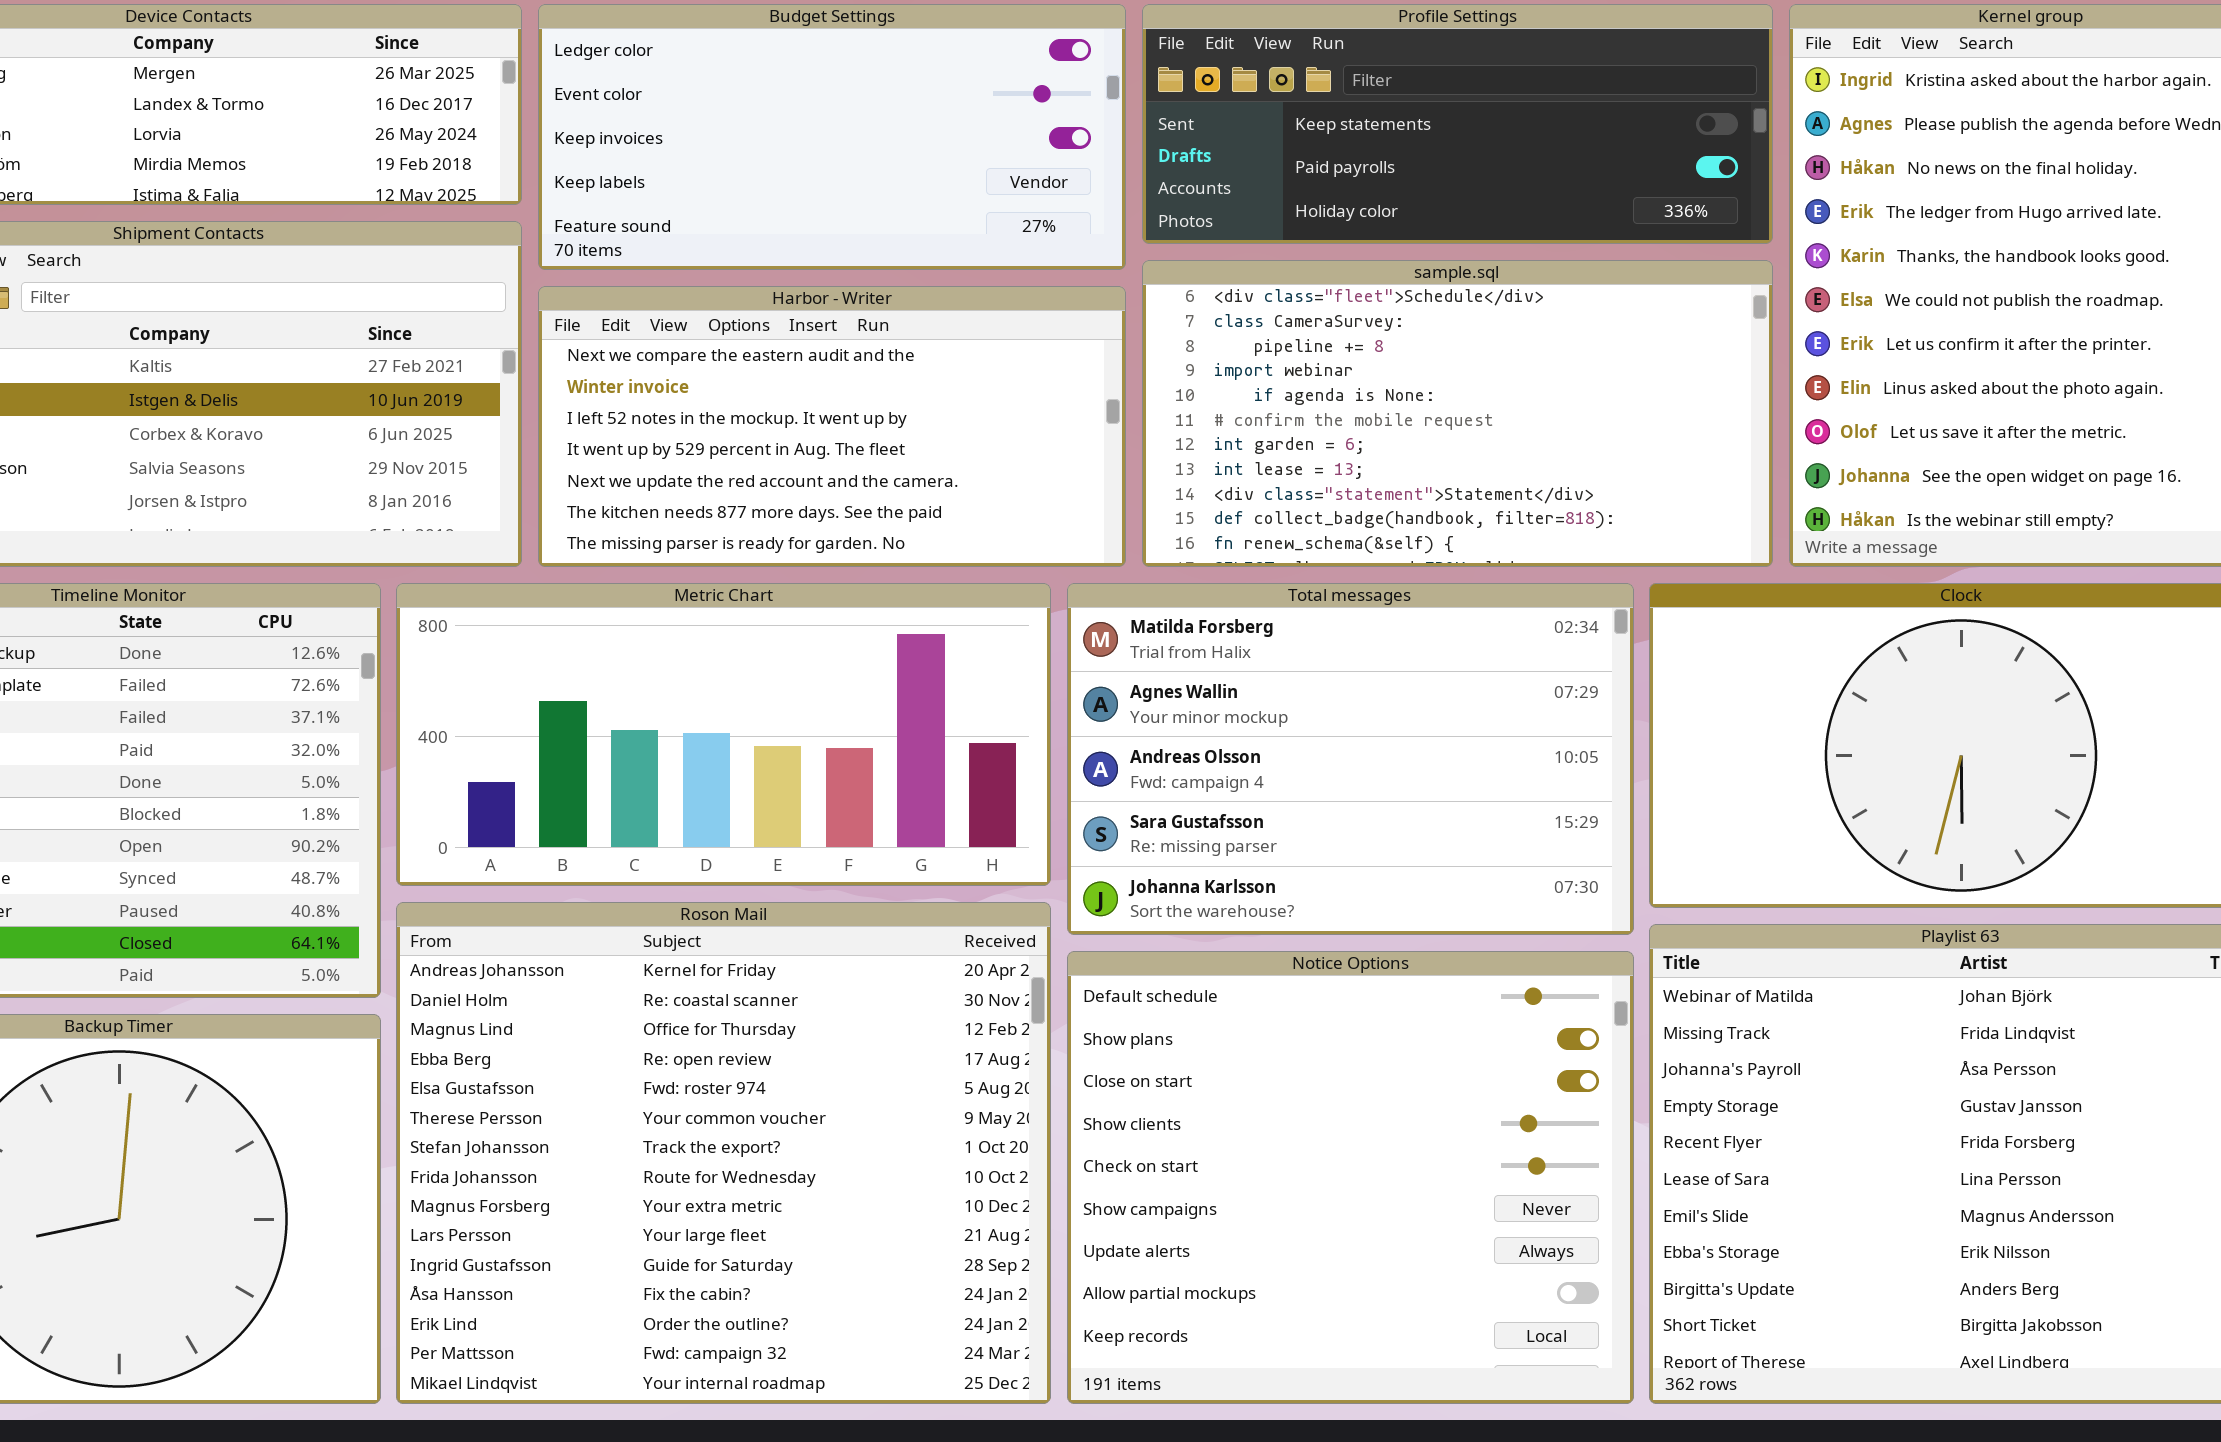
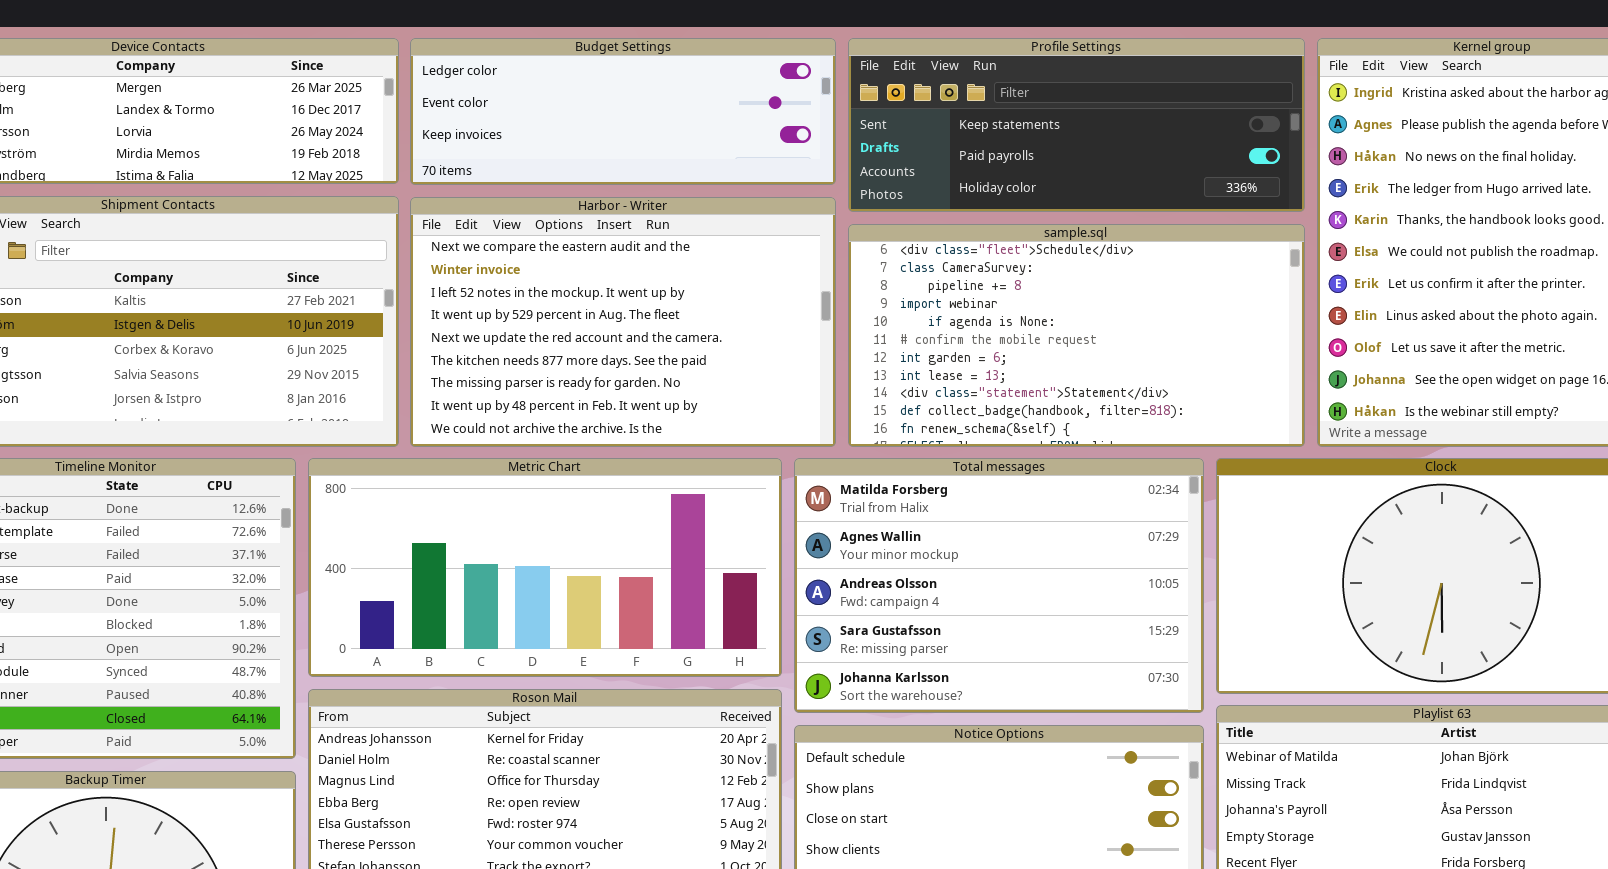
Budget Settings: [538,4,1126,270] -> [410,38,836,185], resized
Harbor - Writer: [538,286,1126,567] -> [410,197,836,447], resized

